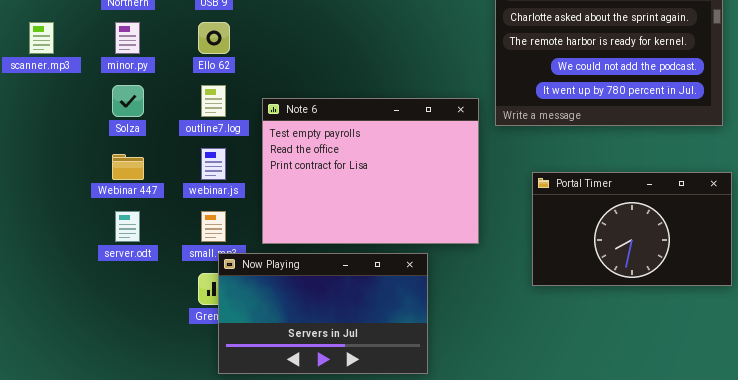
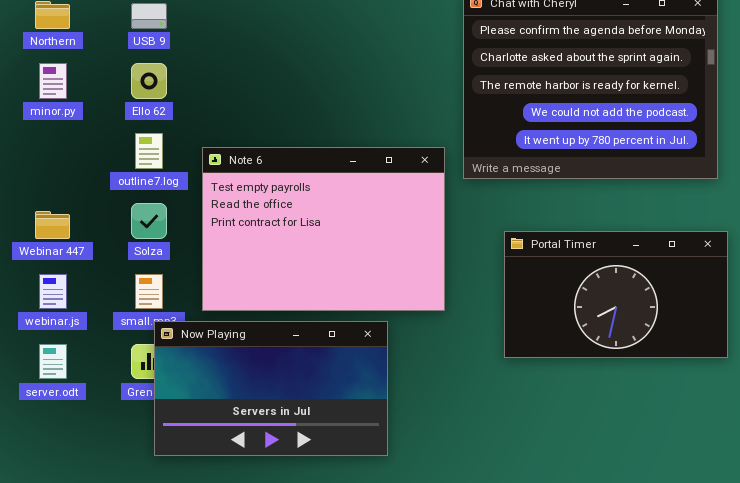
Solza: [112,85,144,117] -> [131,203,167,239], moved
webinar.js: [201,148,226,180] -> [39,274,67,309], moved
server.odt: [115,211,140,242] -> [39,344,67,379], moved

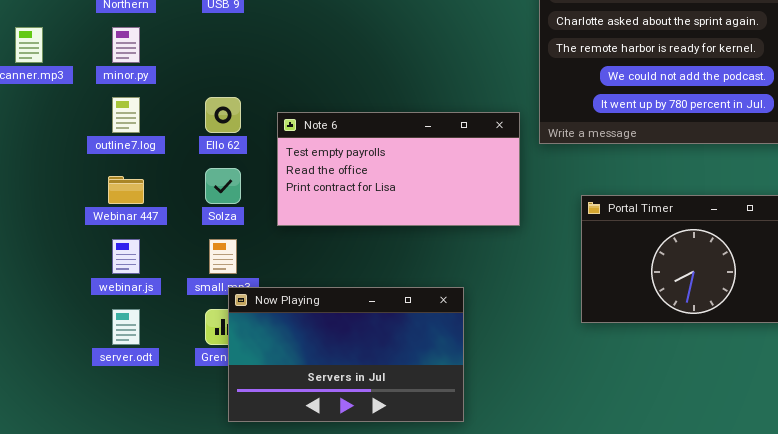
Ello 62: [131,63,167,99] -> [205,97,241,133], moved
outline7.log: [135,133,163,169] -> [112,97,140,133], moved
Note 6: [202,147,445,311] -> [277,112,520,226], resized

